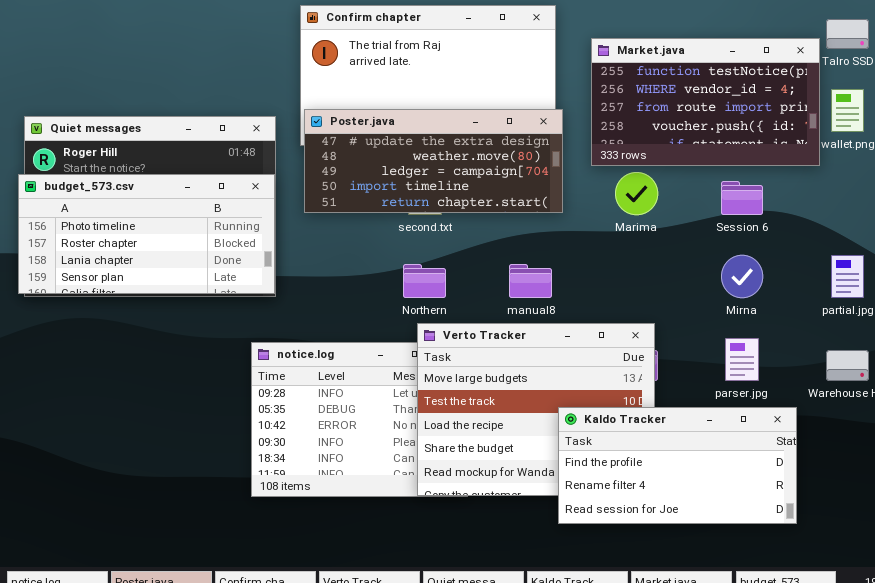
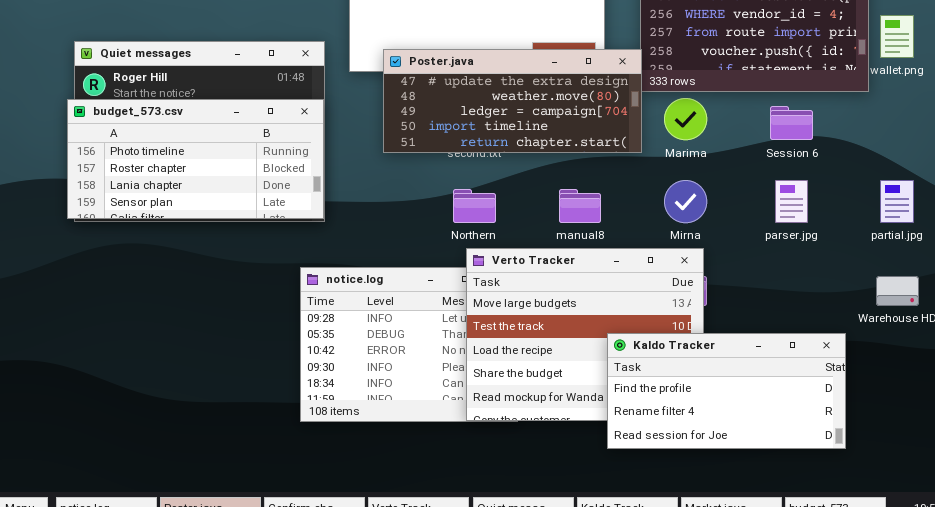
Poster.java: [304,109,563,213] -> [383,49,642,153], moved
Mirna: [721,255,763,298] -> [664,180,707,223], moved
parser.jpg: [725,338,759,381] -> [775,180,808,223], moved

